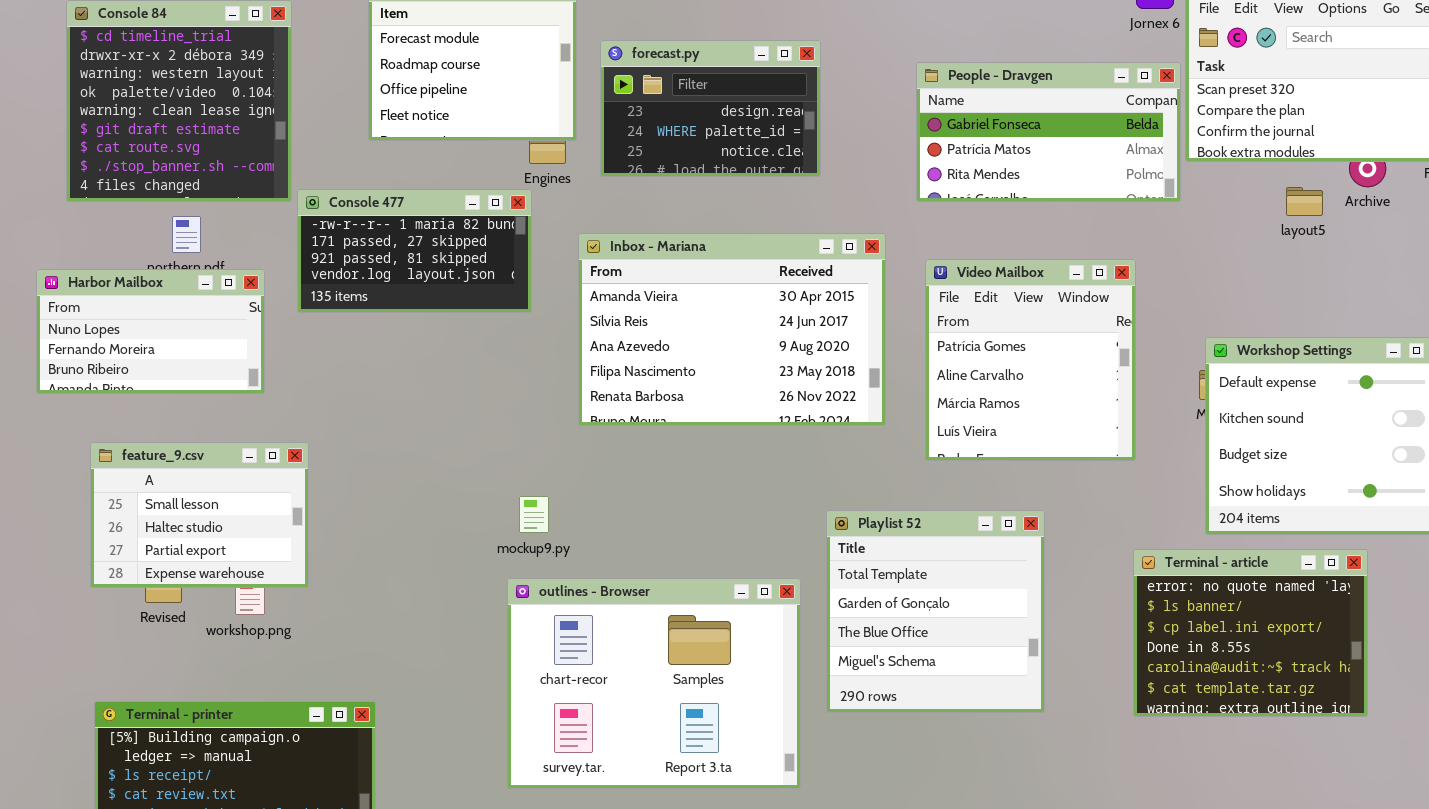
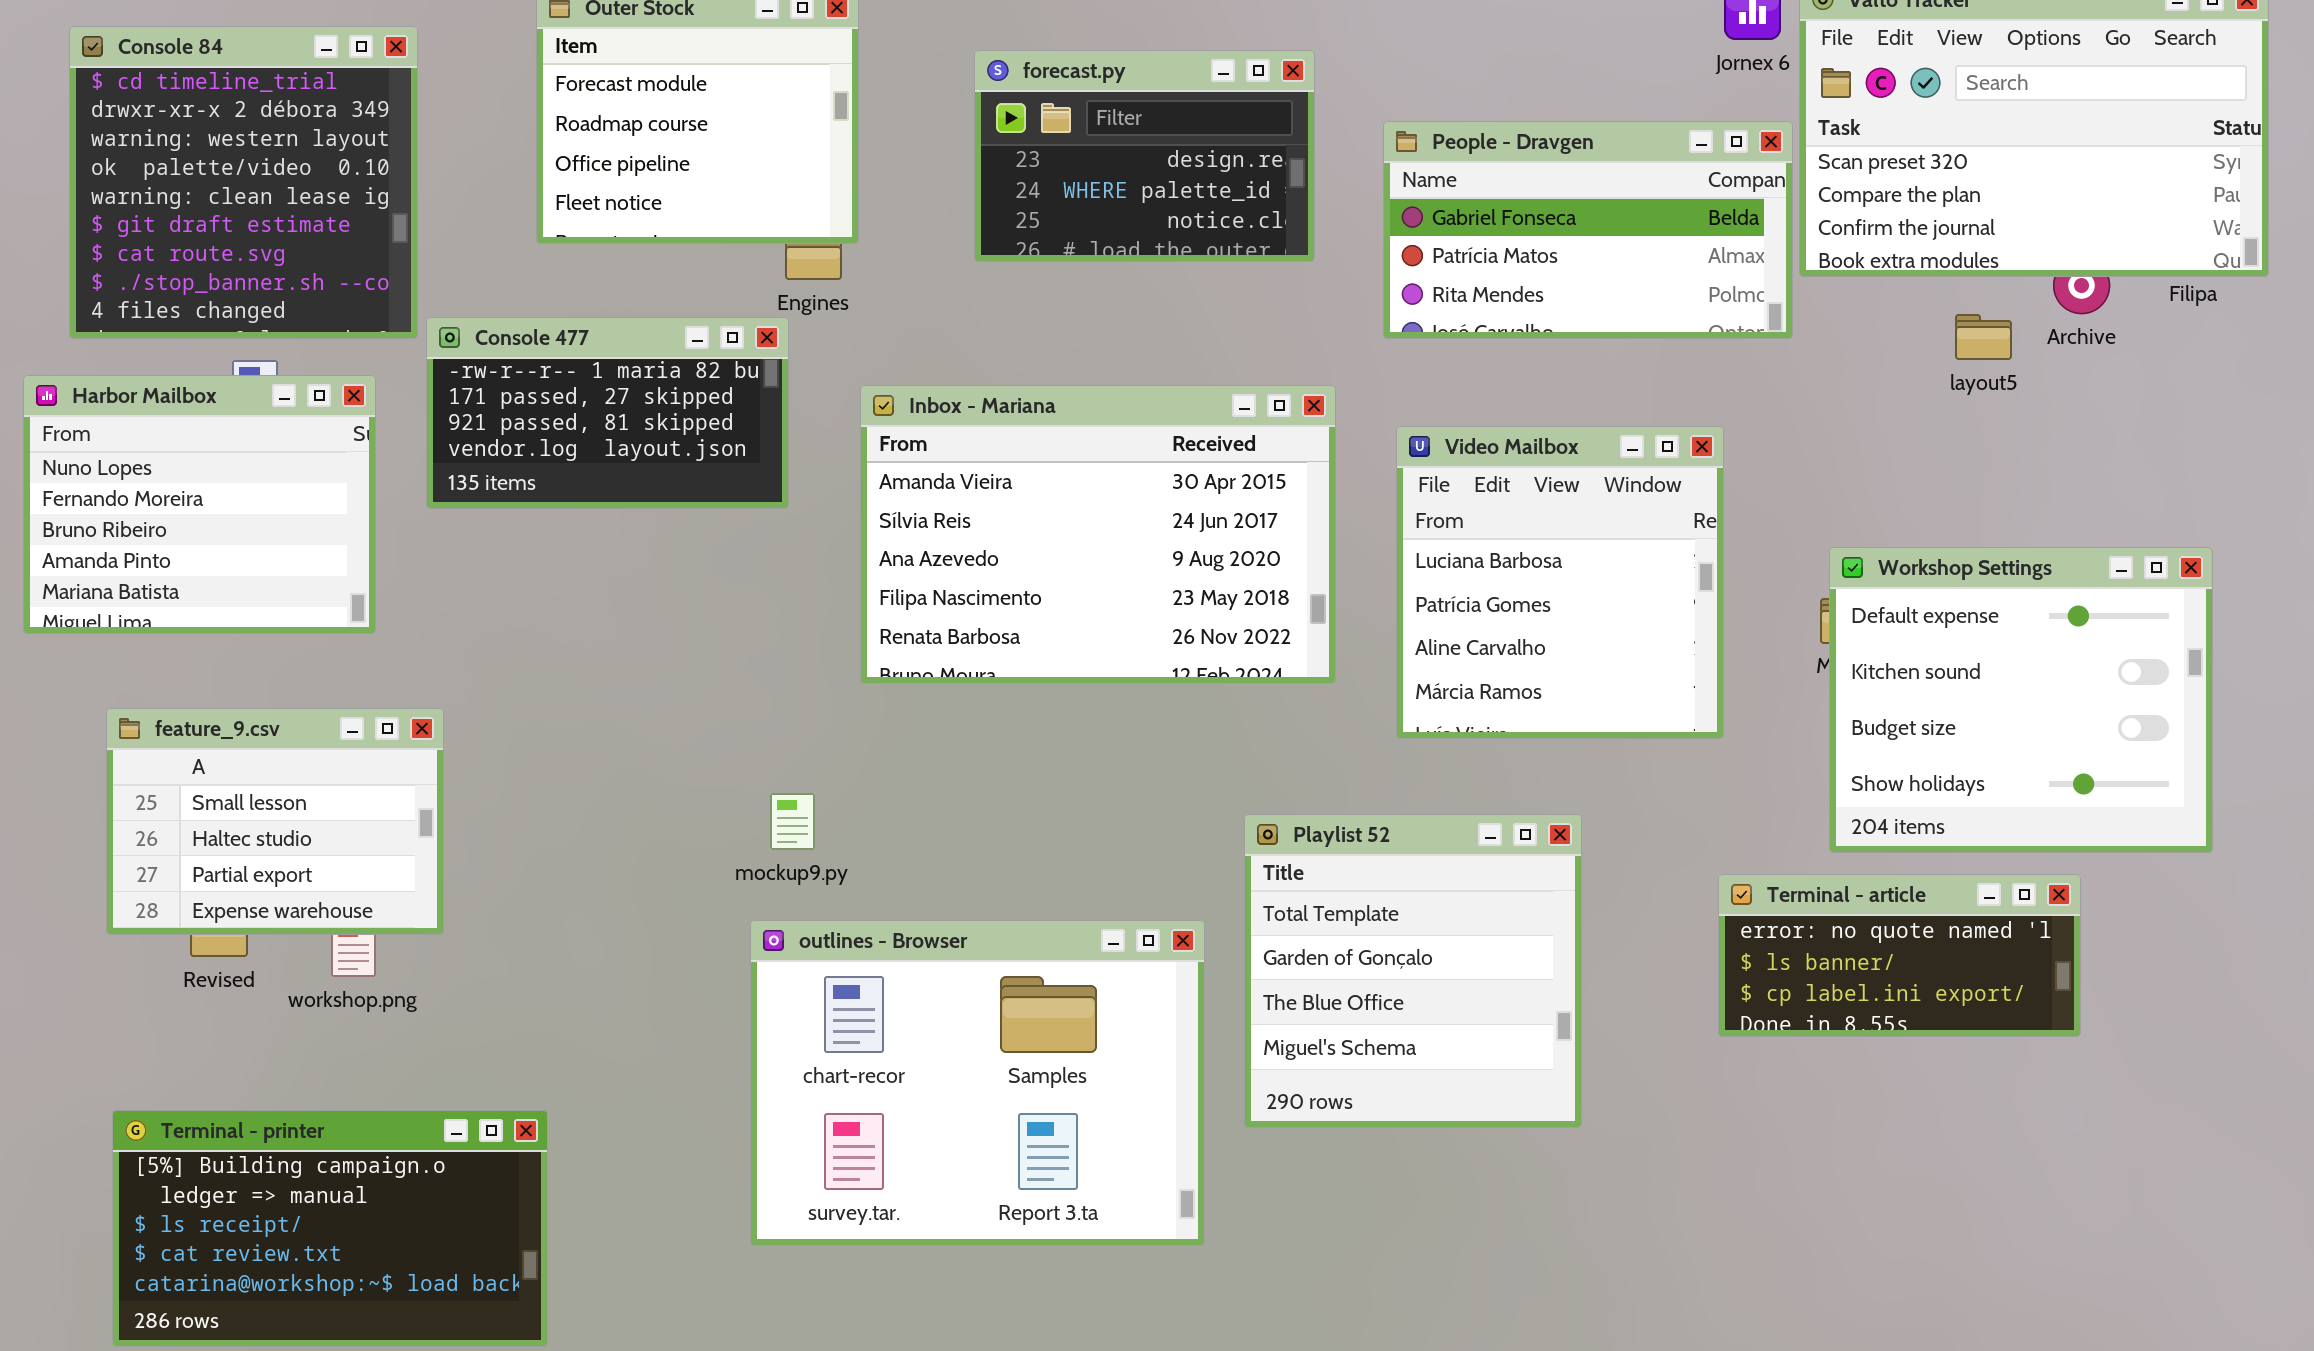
forecast.py: [600,40,821,177] -> [974,50,1315,262], moved
Video Mailbox: [925,259,1136,461] -> [1396,426,1724,739], scrolled up 1 row
Harbor Mailbox: [36,269,265,394] -> [23,375,376,634], resized
Terminal - article: [1133,549,1368,717] -> [1718,874,2081,1037], resized

